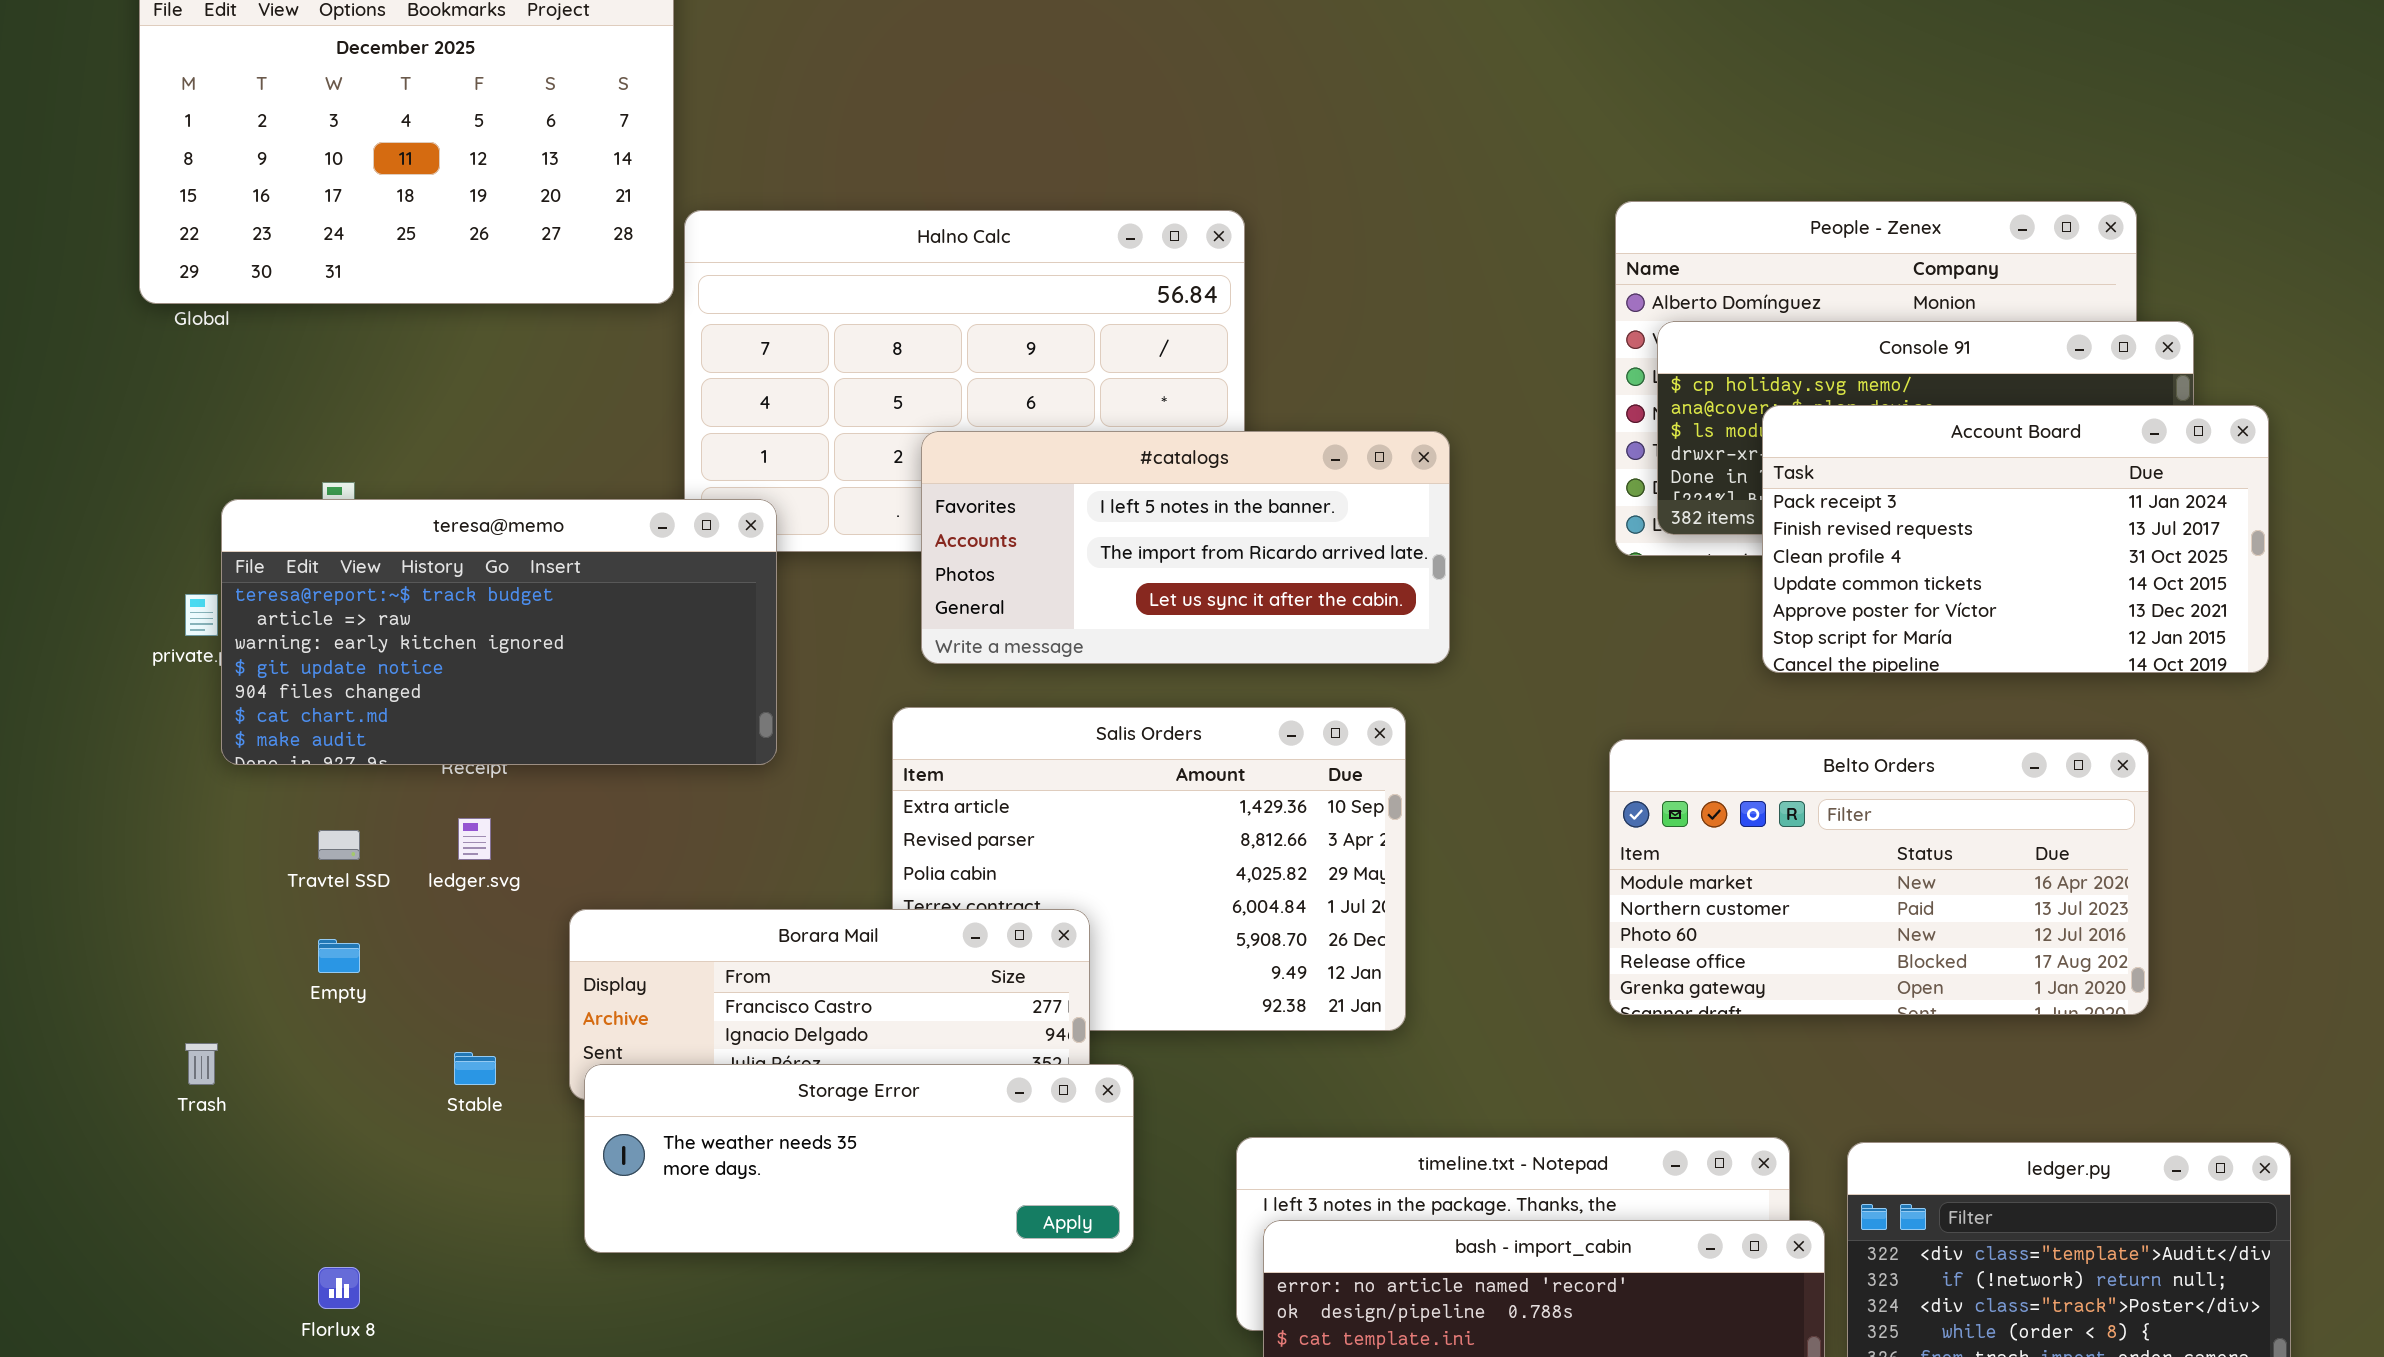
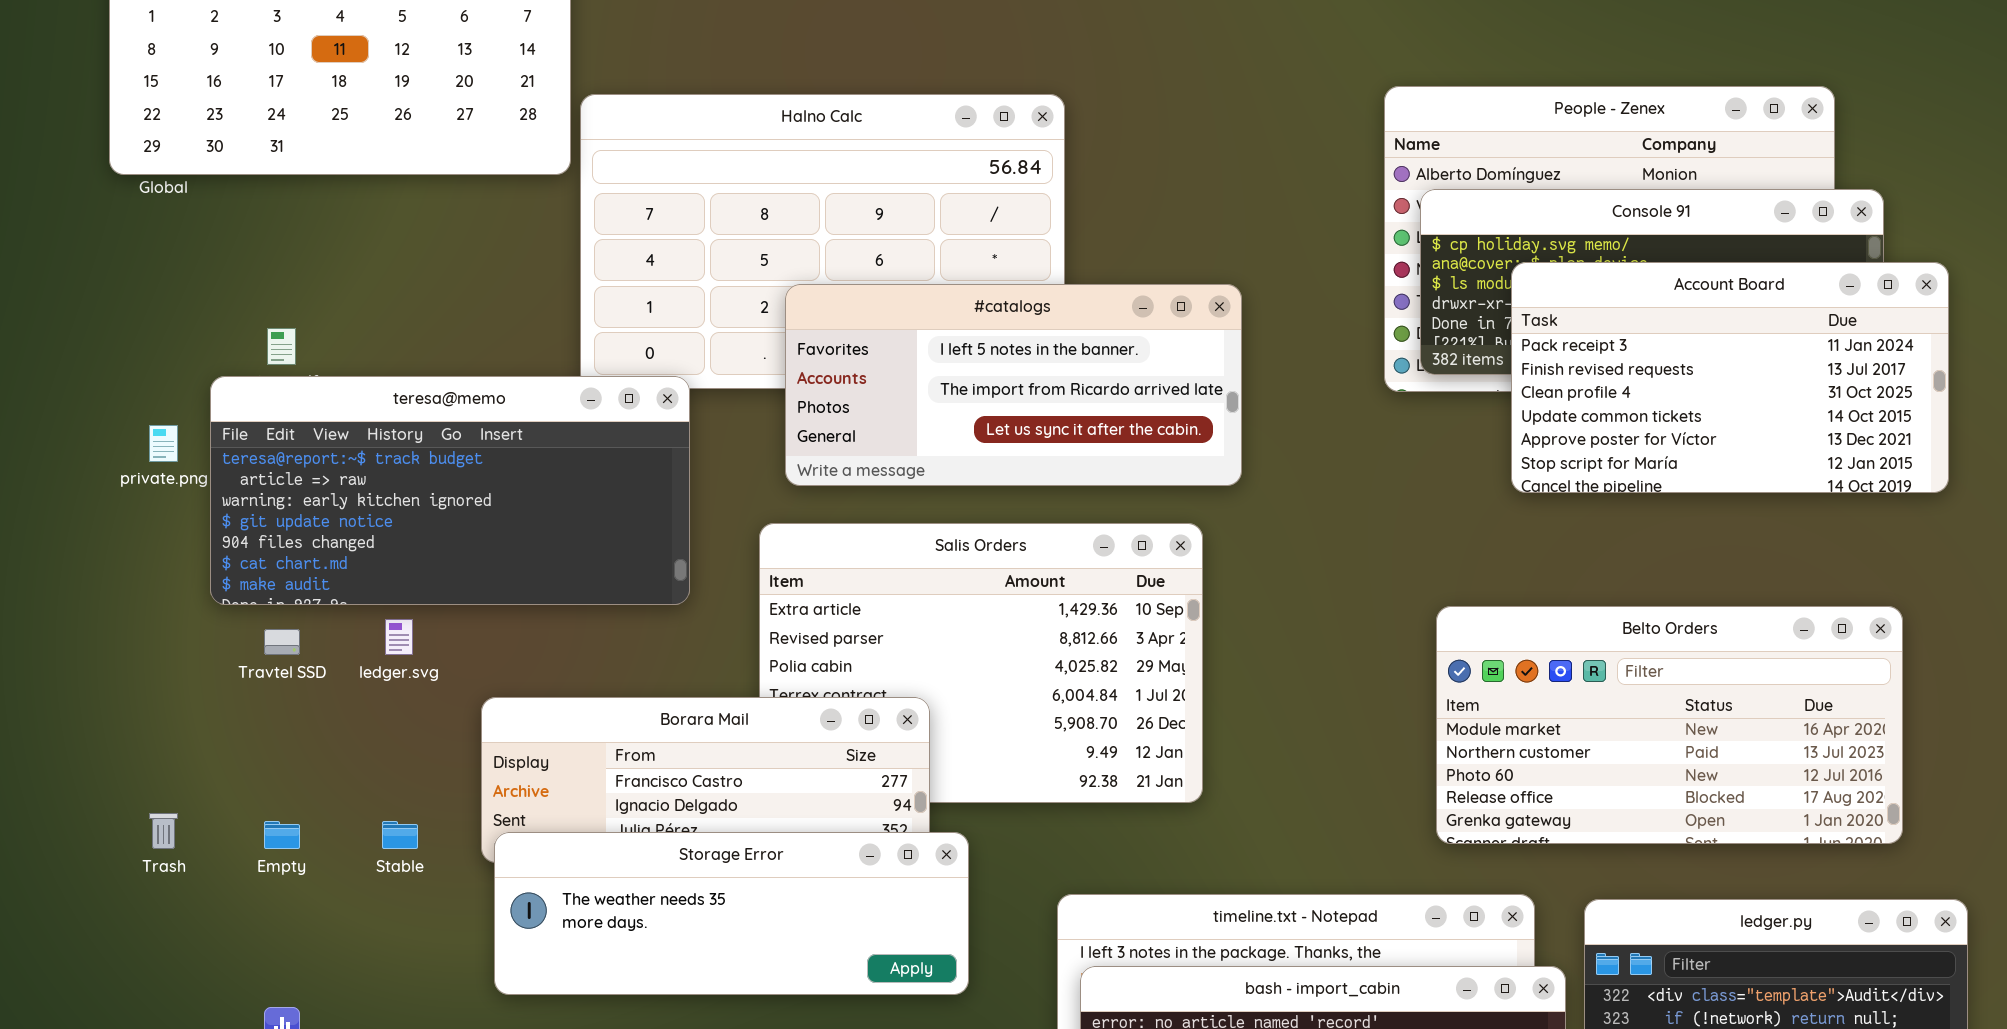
teresa@memo: [221,499,777,765] -> [210,376,690,605], moved
Belto Orders: [1609,739,2149,1015] -> [1436,606,1903,844], moved
Empty: [318,939,360,973] -> [264,821,300,849], moved

